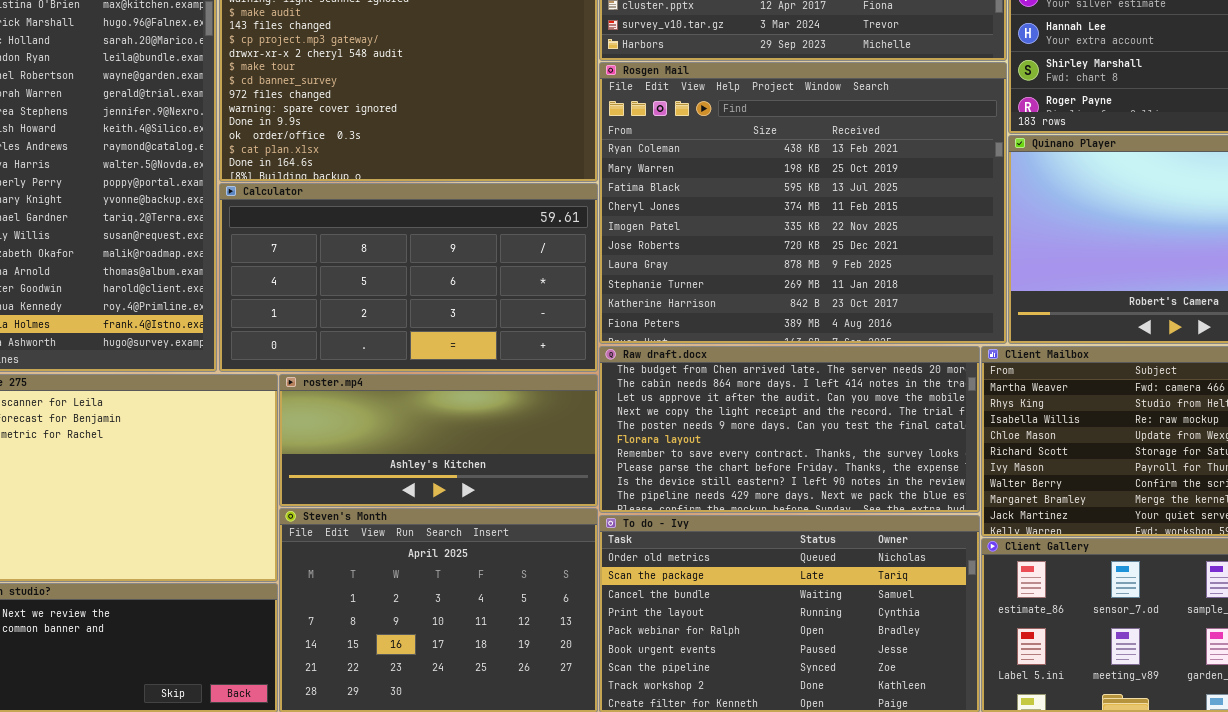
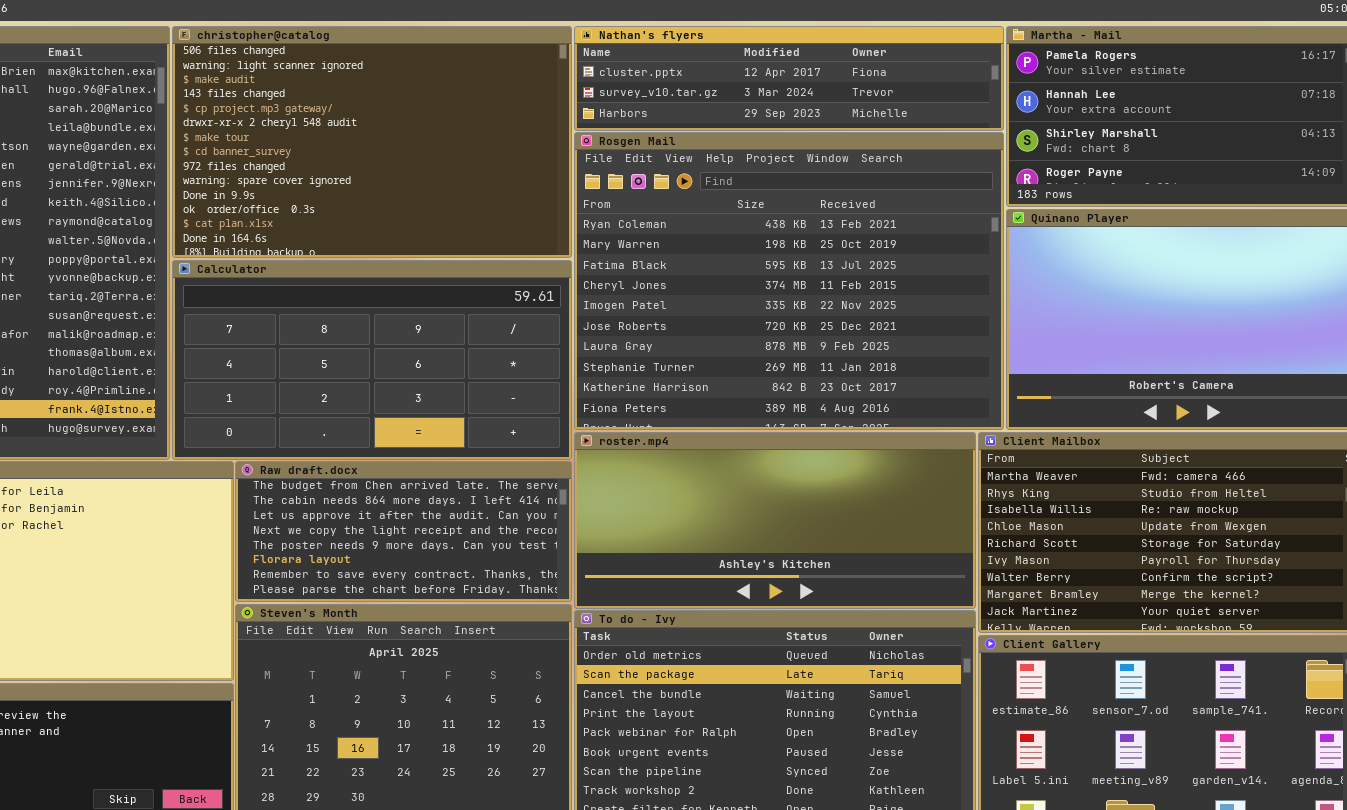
Raw draft.docx: [599,346,980,513] -> [235,461,572,602], moved, resized
roster.mp4: [279,374,598,507] -> [574,432,976,609], moved, resized

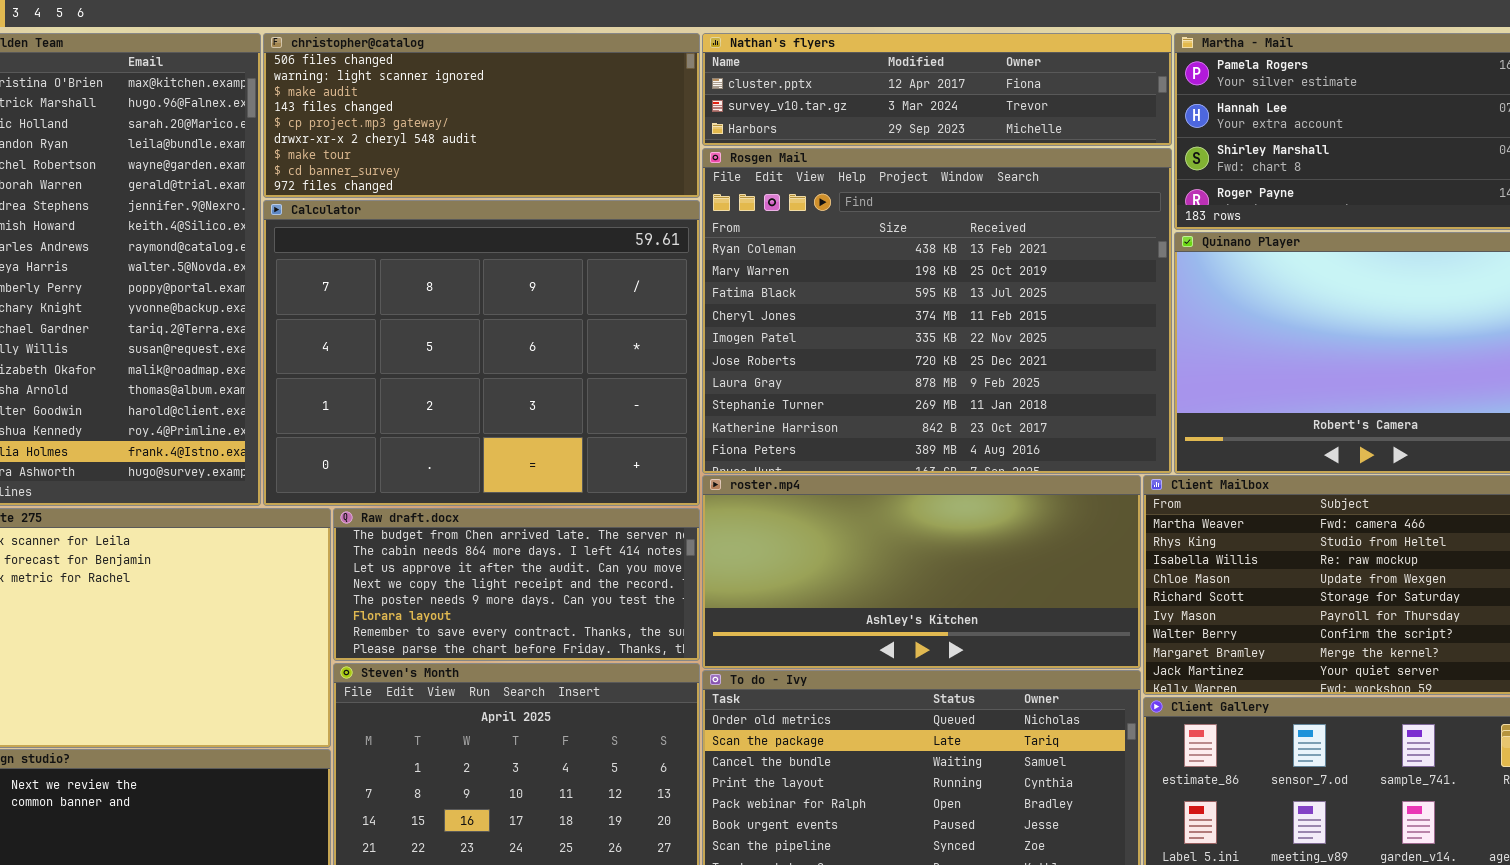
christopher@catalog: [172,26,572,258] -> [263,33,700,198], resized
Calculator: [172,260,572,460] -> [263,200,700,506], resized

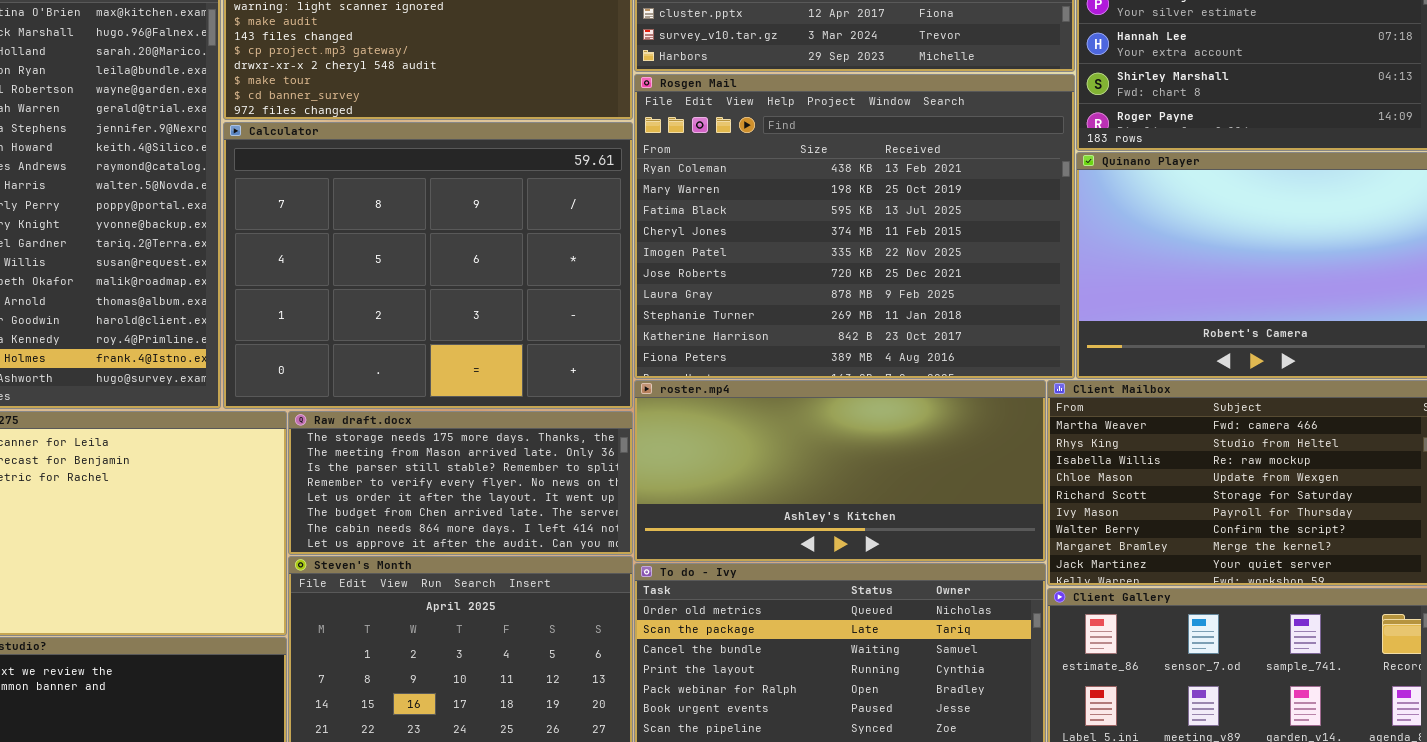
Raw draft.docx: [333,508,700,661] -> [288,411,633,555], scrolled up 5 rows

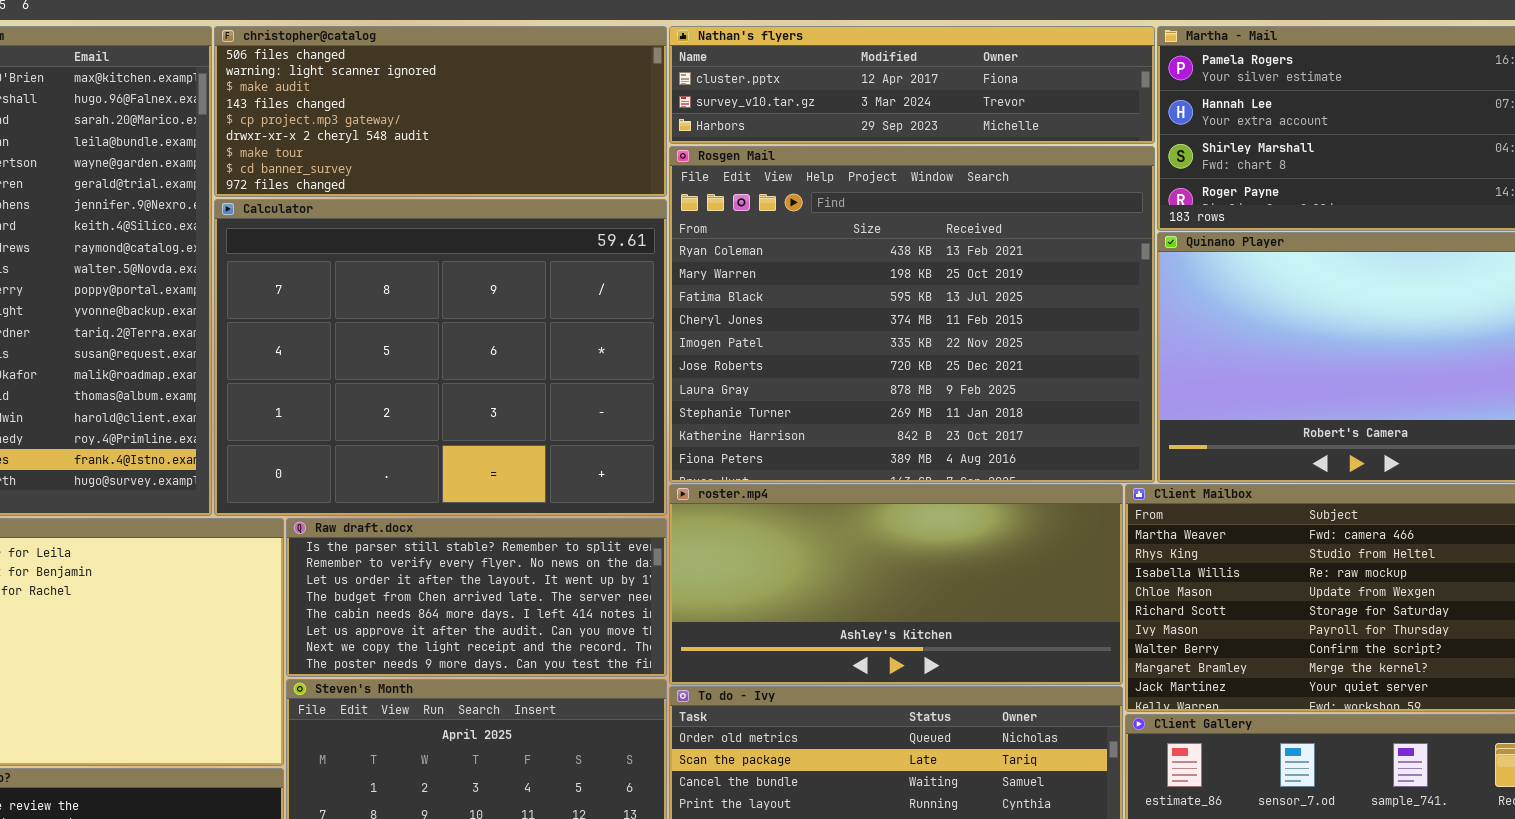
Raw draft.docx: [288,411,633,555] -> [286,518,667,677], scrolled down 2 rows

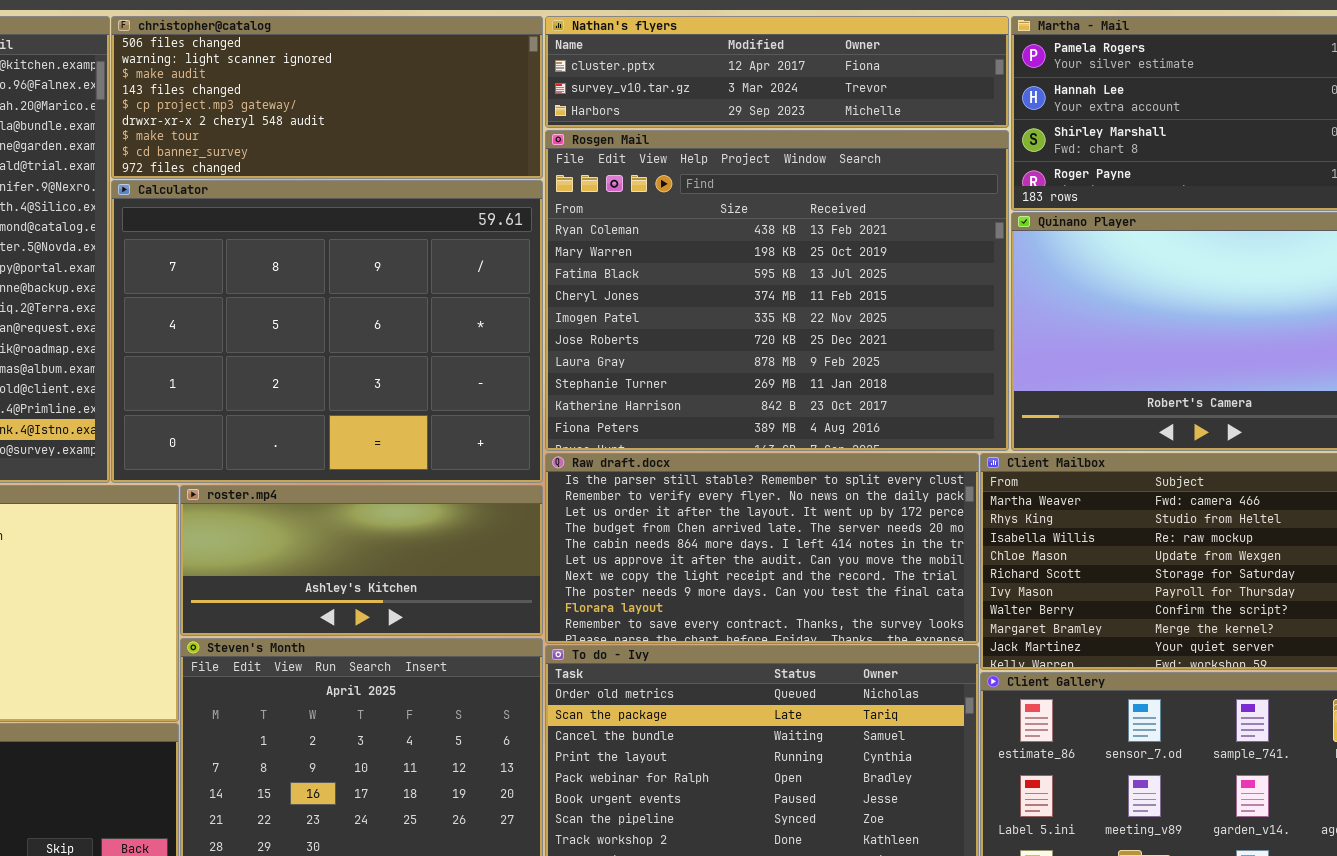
roster.mp4: [669,484,1123,685] -> [180,485,543,636], moved, resized
Raw draft.docx: [286,518,667,677] -> [545,453,979,644], moved, resized

